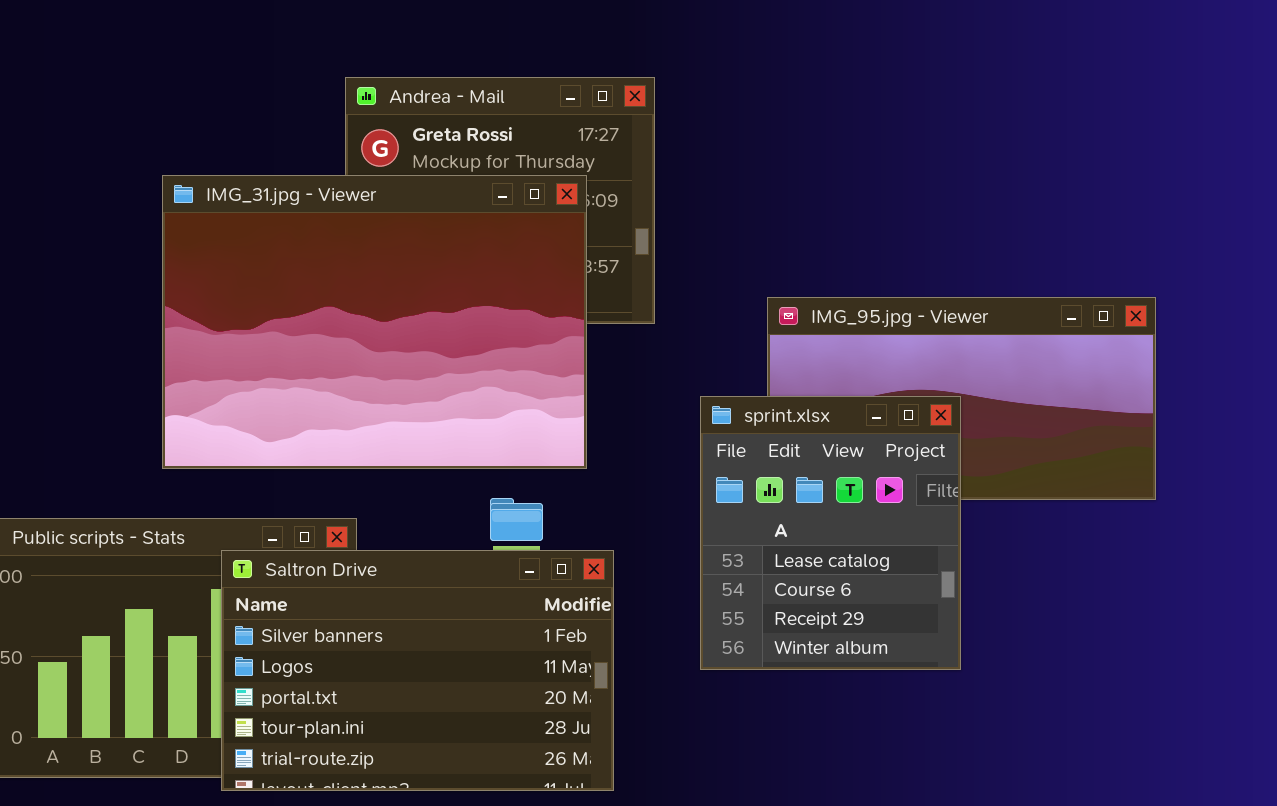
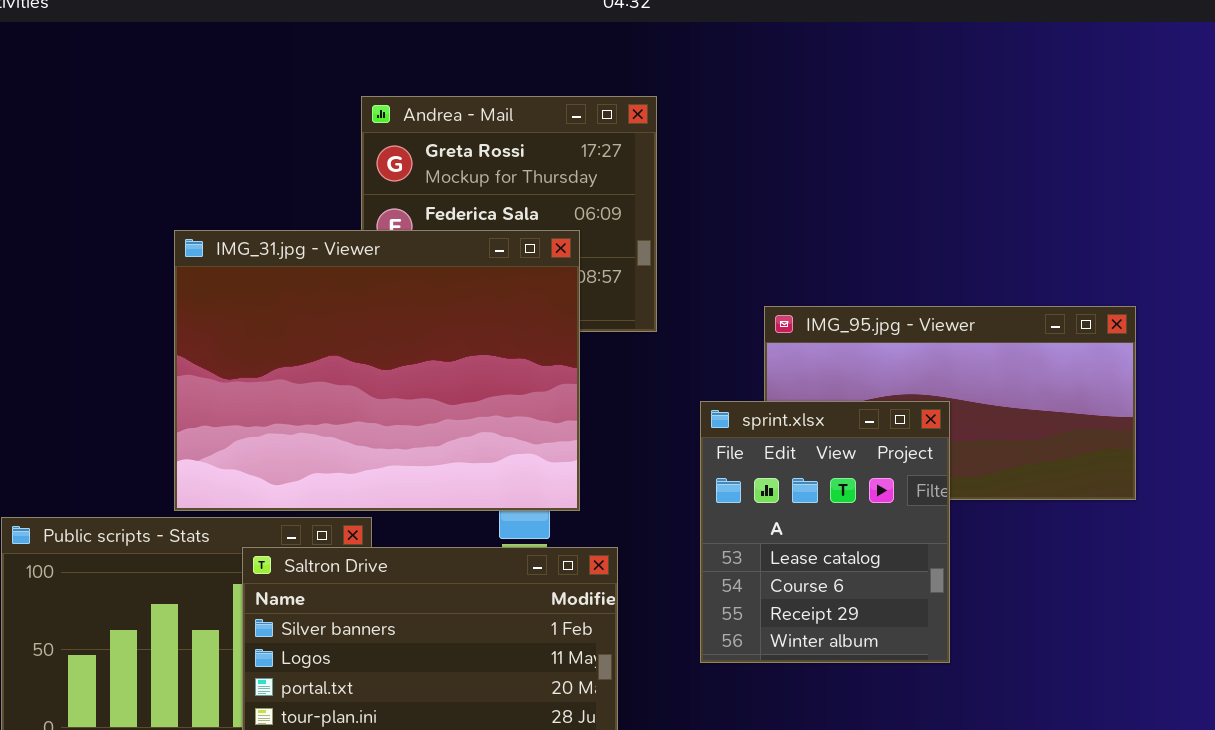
IMG_31.jpg - Viewer: [162,175,587,469] -> [174,230,580,511], moved

